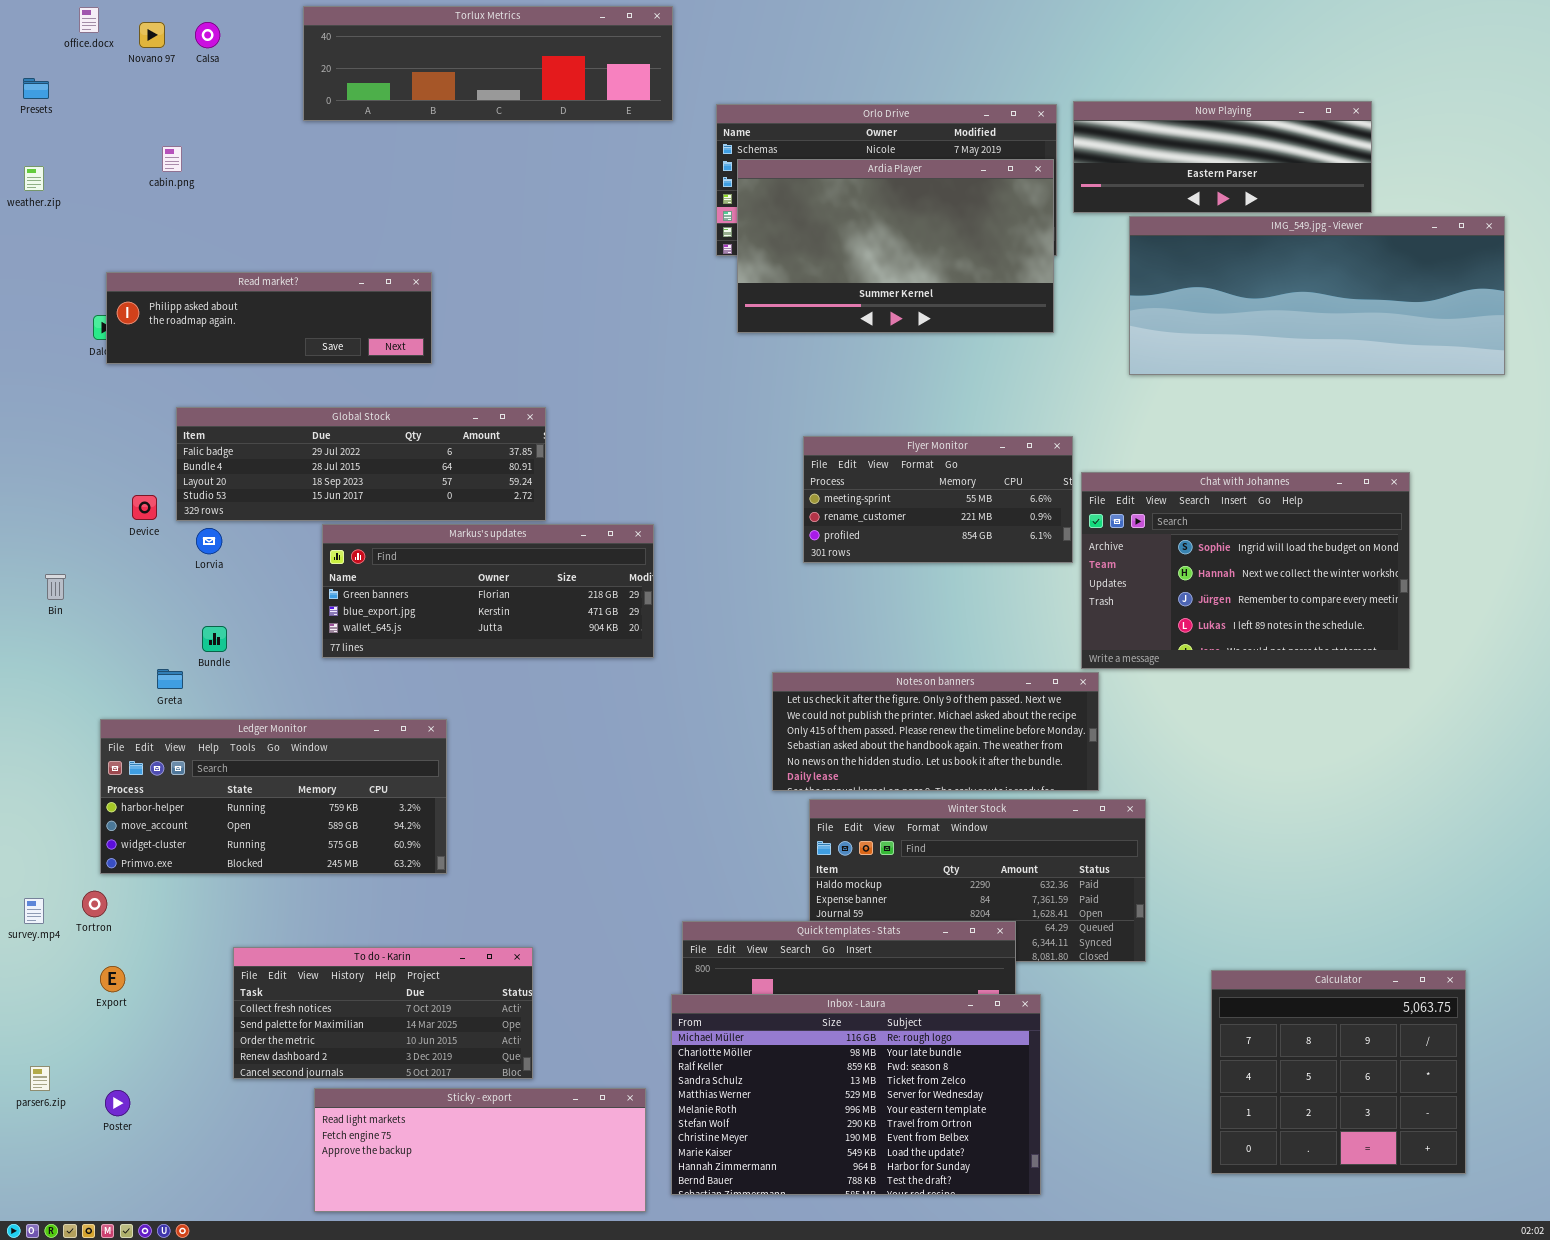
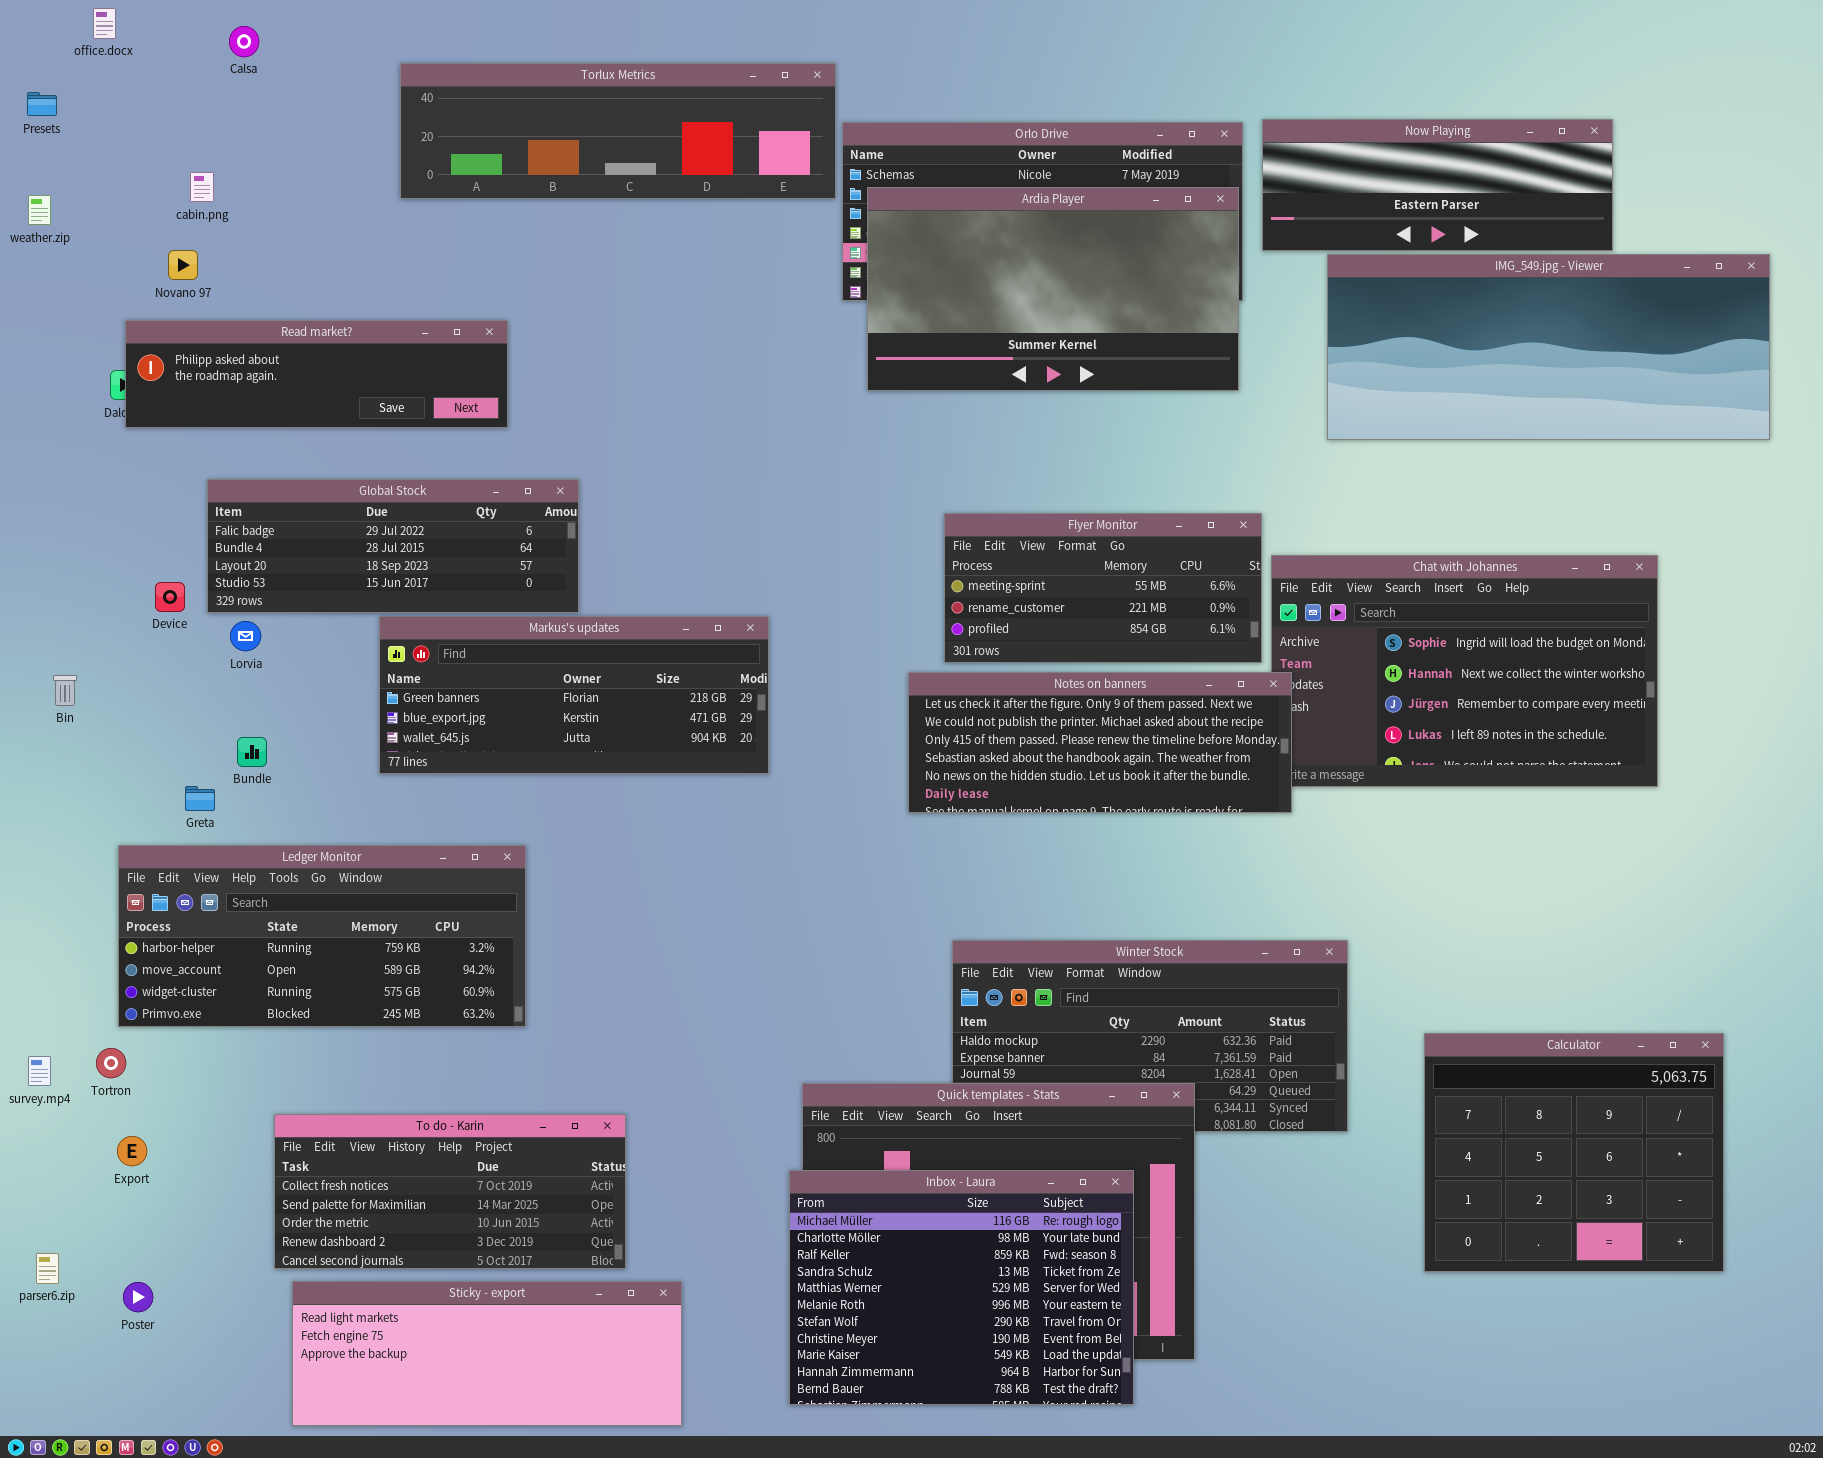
Torlux Metrics: [303,6,673,121] -> [400,63,836,199], moved
Novano 97: [139,22,165,48] -> [168,250,198,280], moved
Global Stock: [176,407,546,521] -> [207,479,579,613], resized
Notes on banners: [772,672,1099,791] -> [908,672,1292,813], moved
Calculator: [1211,970,1466,1174] -> [1424,1033,1724,1272], moved
Inbox - Laura: [671,994,1041,1195] -> [789,1170,1134,1405], resized
Sticky - export: [314,1088,646,1212] -> [292,1281,682,1426], moved

